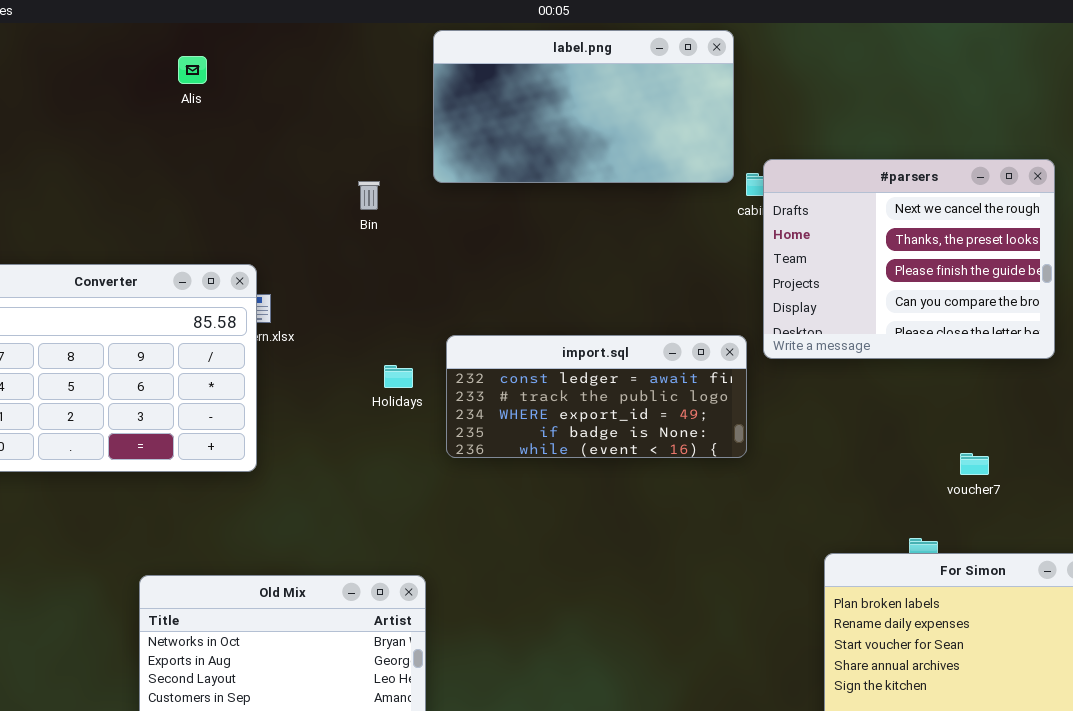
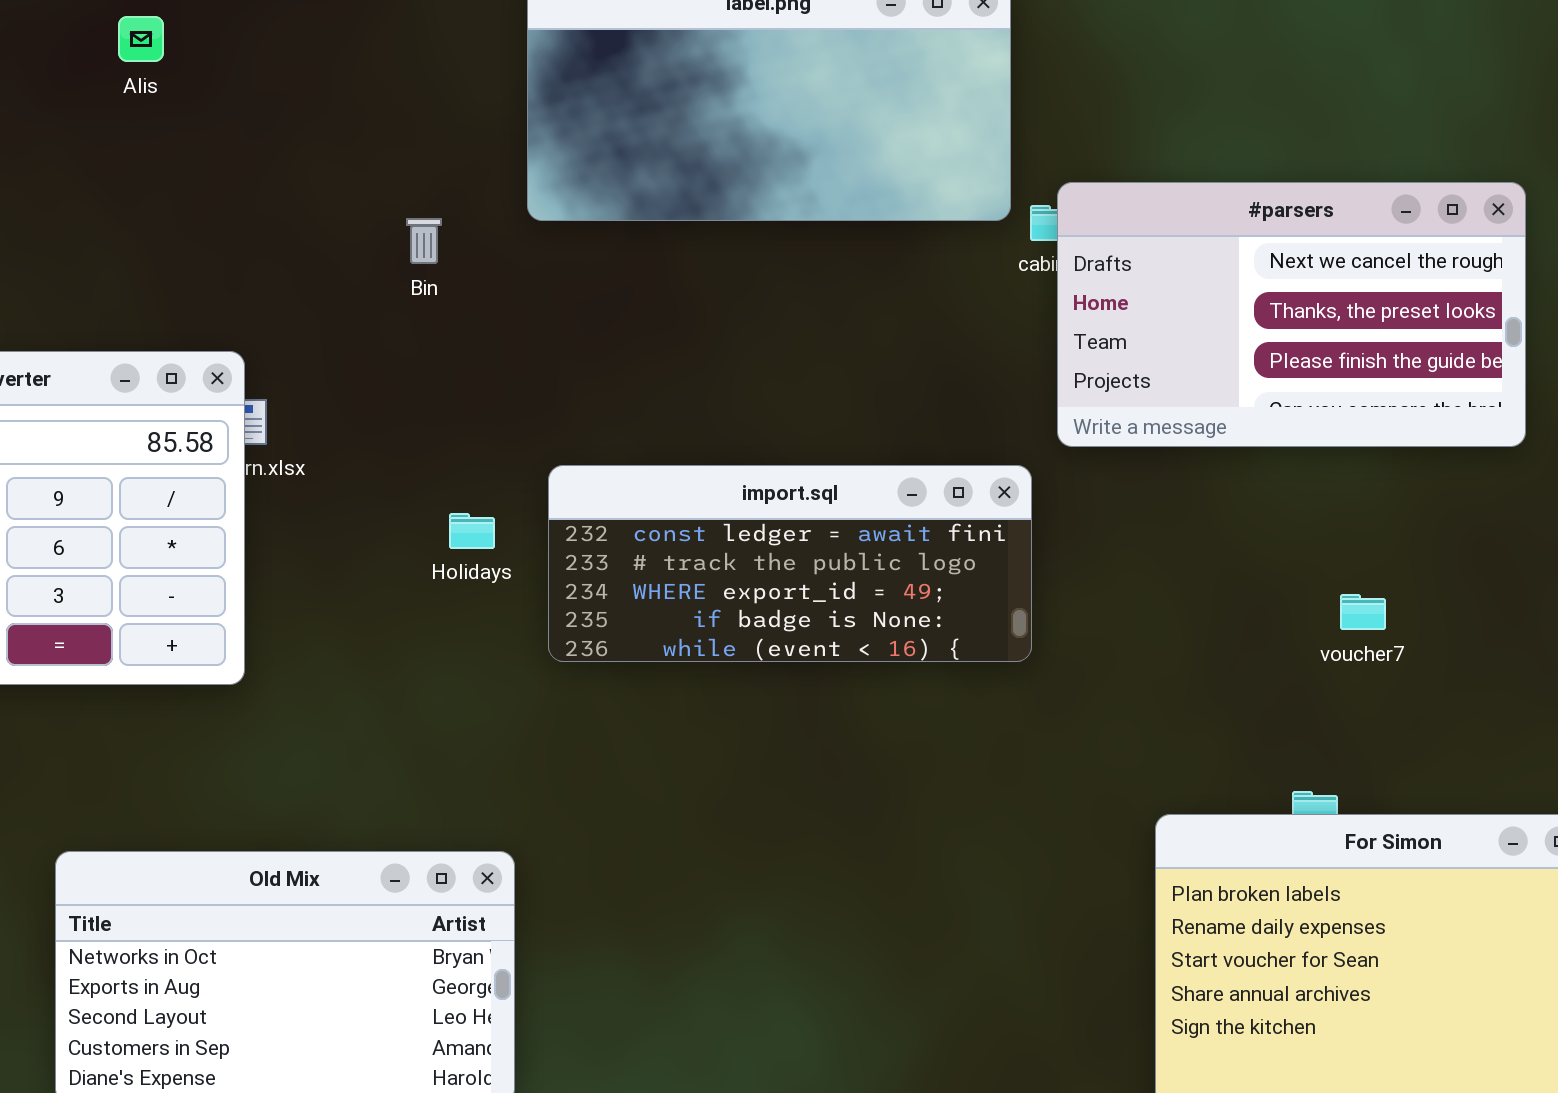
#parsers: [763,159,1055,359] -> [1057,182,1526,447], resized
voucher7: [960,453,989,475] -> [1340,594,1386,630], moved

